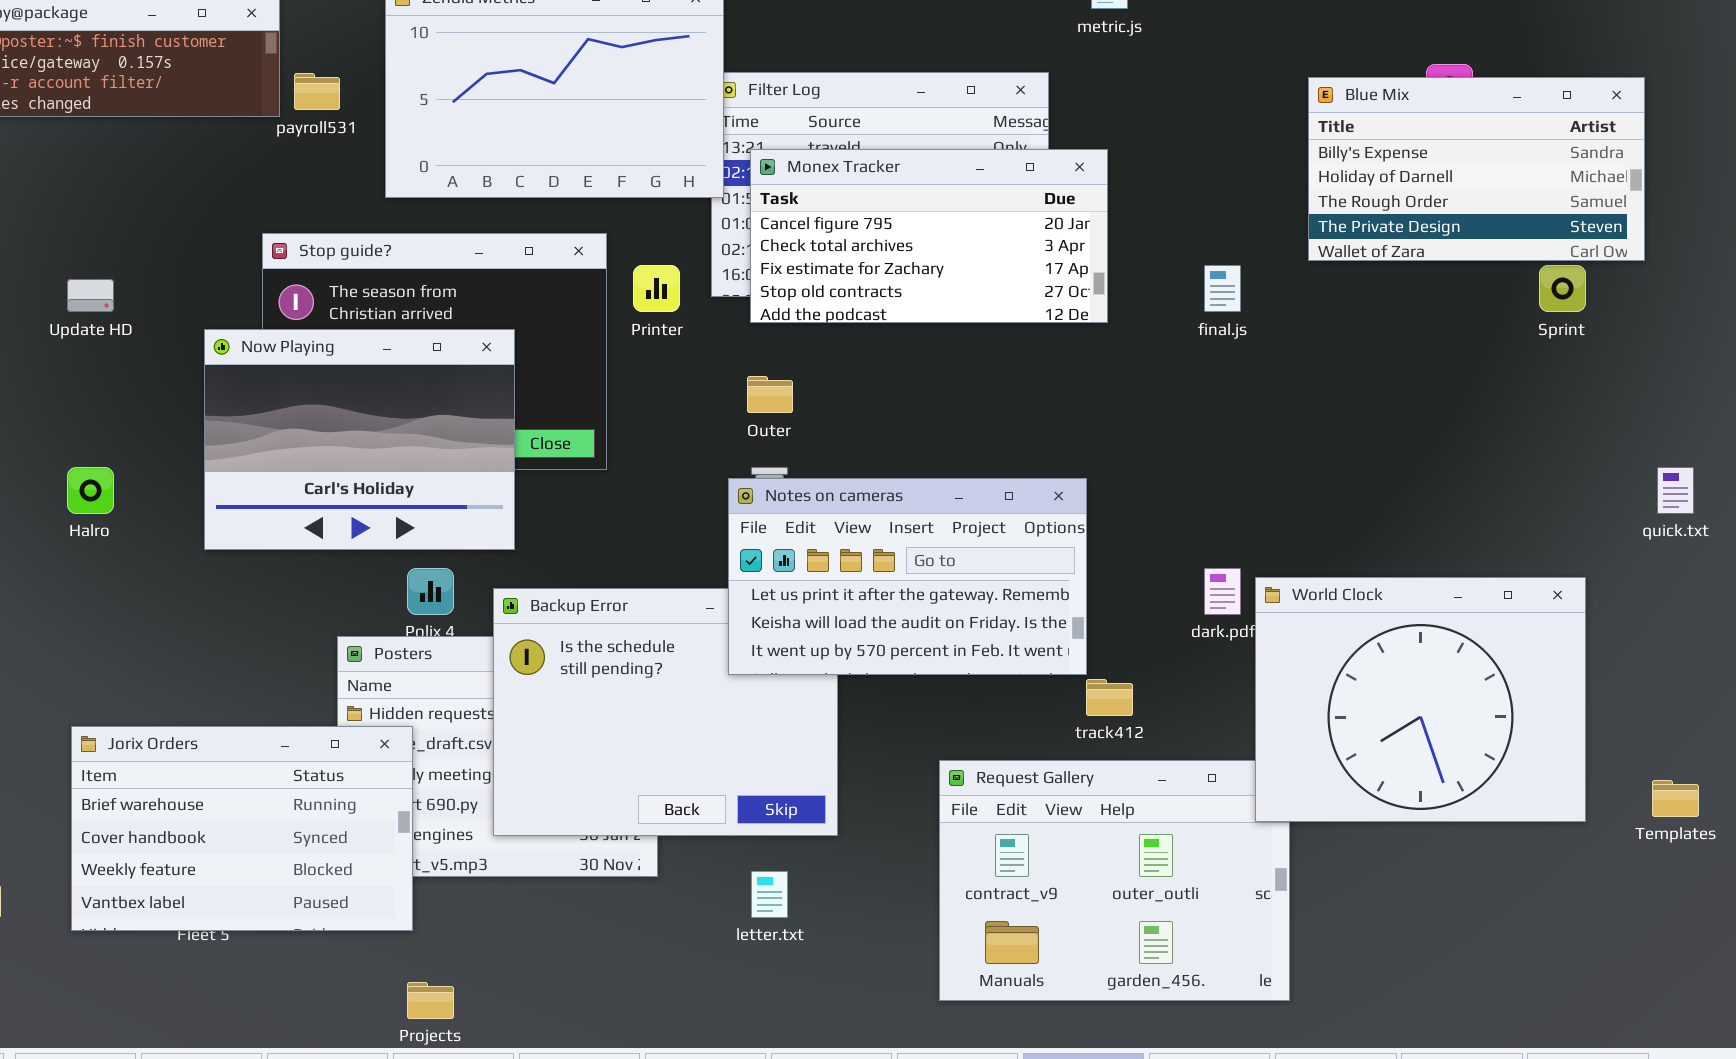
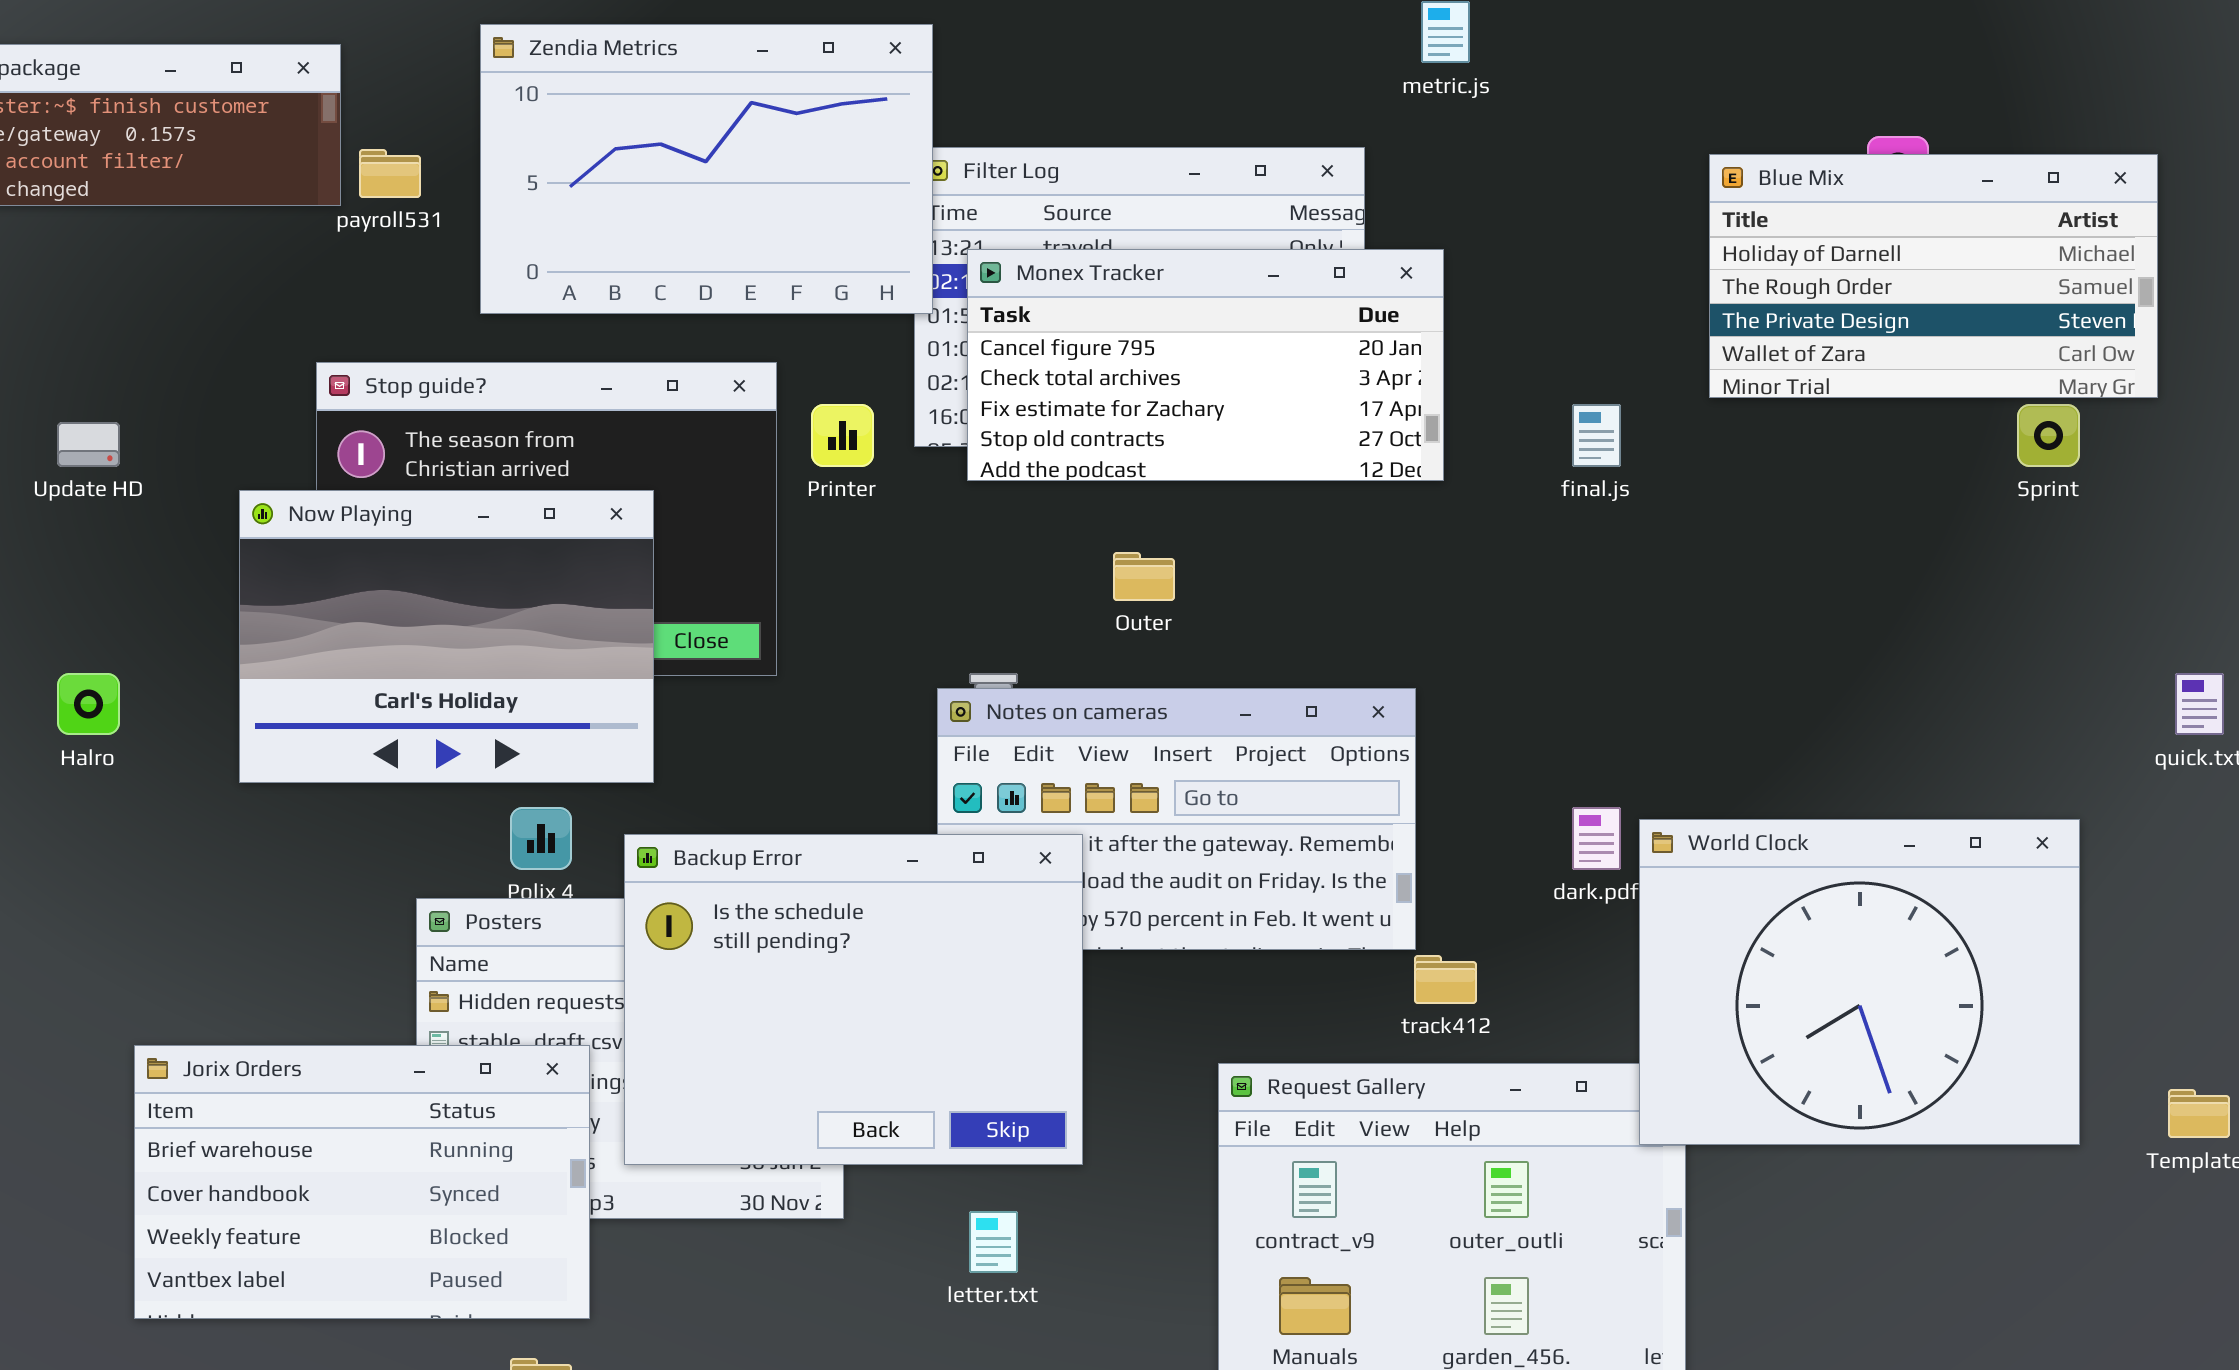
Blue Mix: [1308,77,1645,261] -> [1709,154,2158,398], scrolled down 1 row
Outer: [747,376,793,413] -> [1113,552,1175,601], moved
Backup Error: [493,588,838,836] -> [624,834,1083,1165], raised
Jorix Orders: [71,726,413,931] -> [134,1045,590,1319], moved

